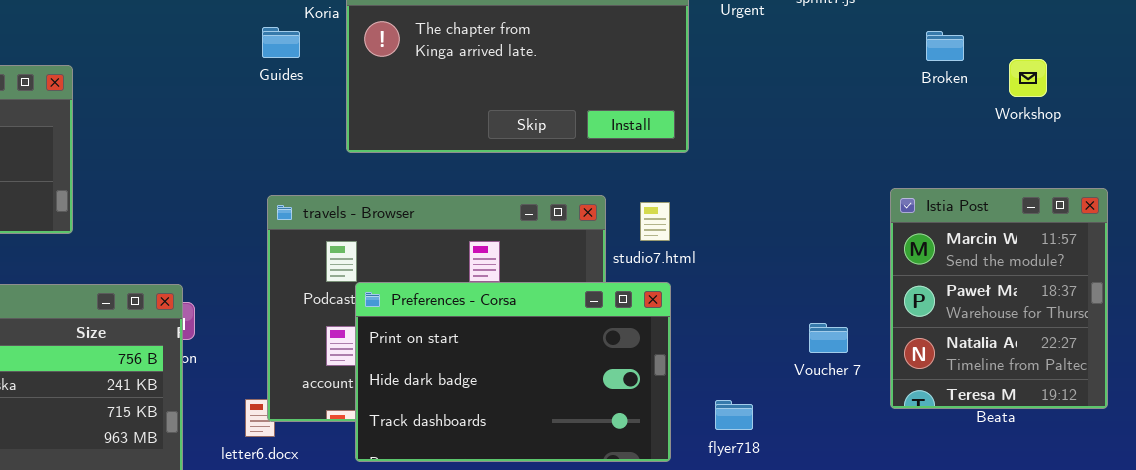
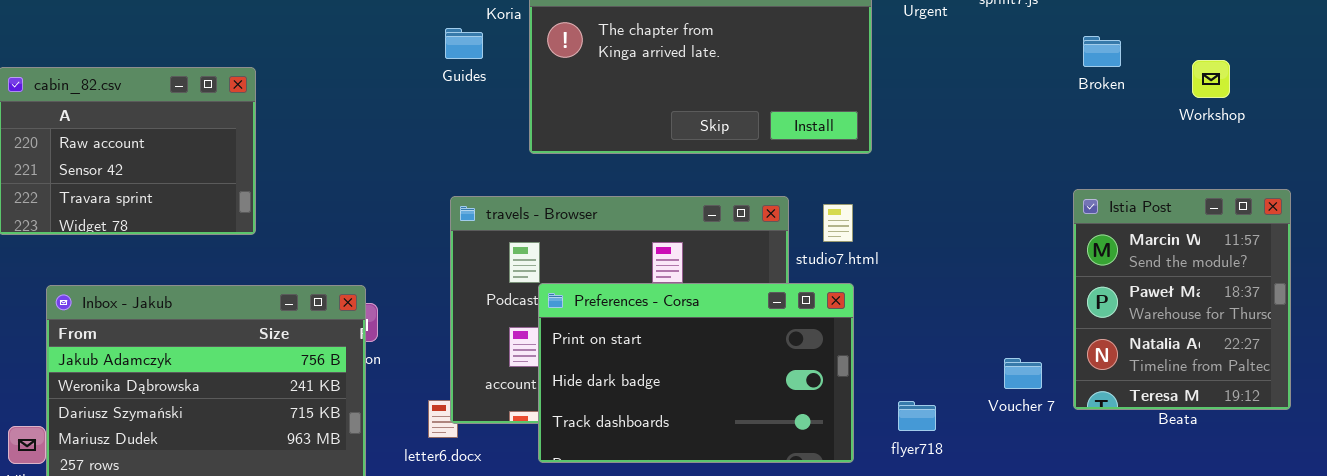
Broken: [926,31,964,61] -> [1083,36,1121,67], moved
Voucher 7: [809,323,848,353] -> [1004,358,1042,389], moved

